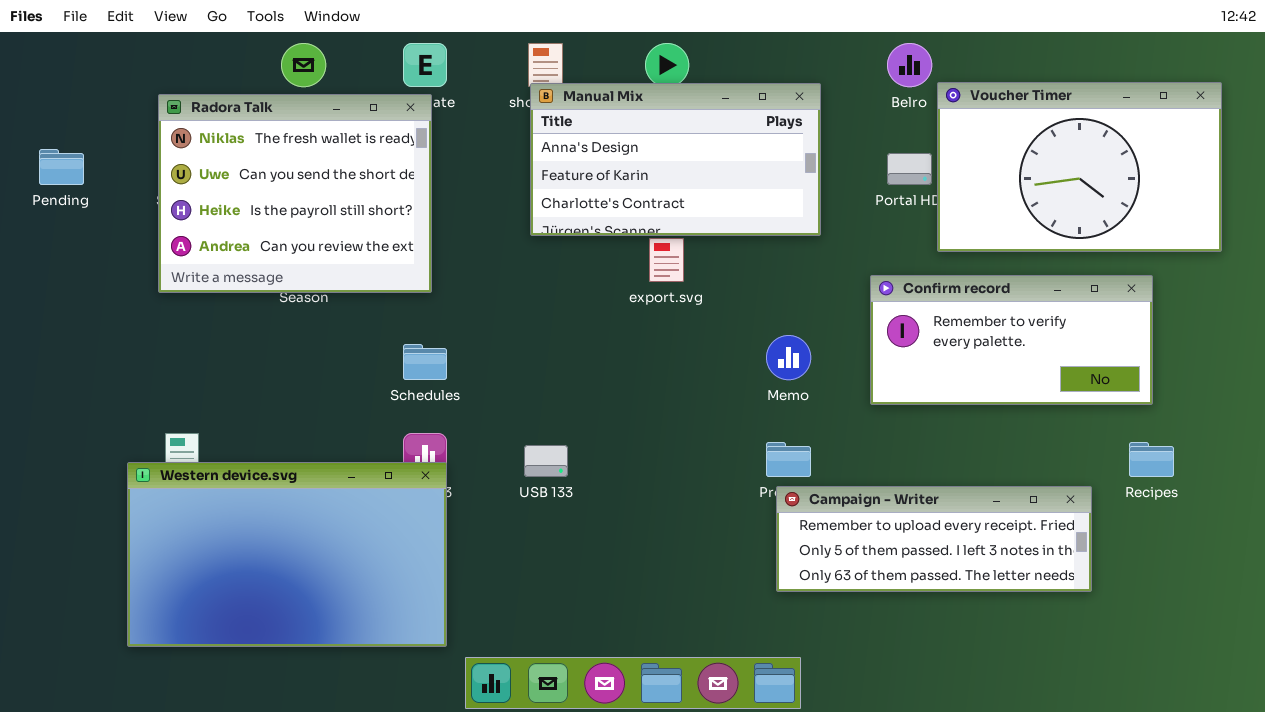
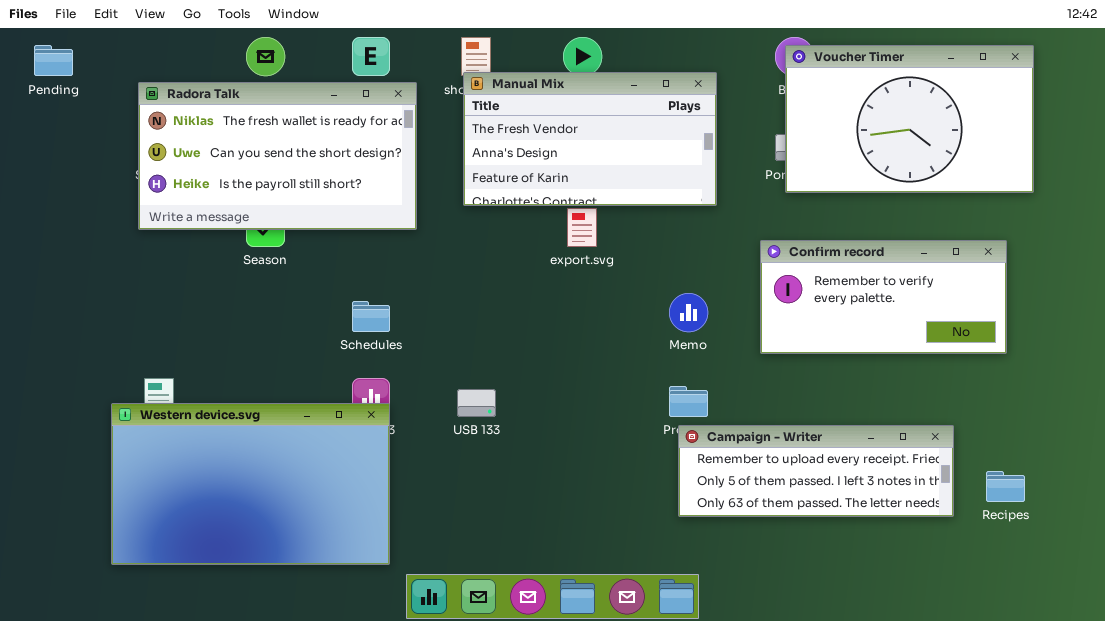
Voucher Timer: [937,82,1222,252] -> [785,45,1034,193], moved
Manual Mix: [530,83,821,236] -> [463,72,717,206], scrolled up 1 row
Radora Talk: [158,94,432,293] -> [138,82,417,230], resized
Pending: [39,149,84,185] -> [34,45,73,76], moved
Recipes: [1129,442,1174,477] -> [986,471,1025,502], moved

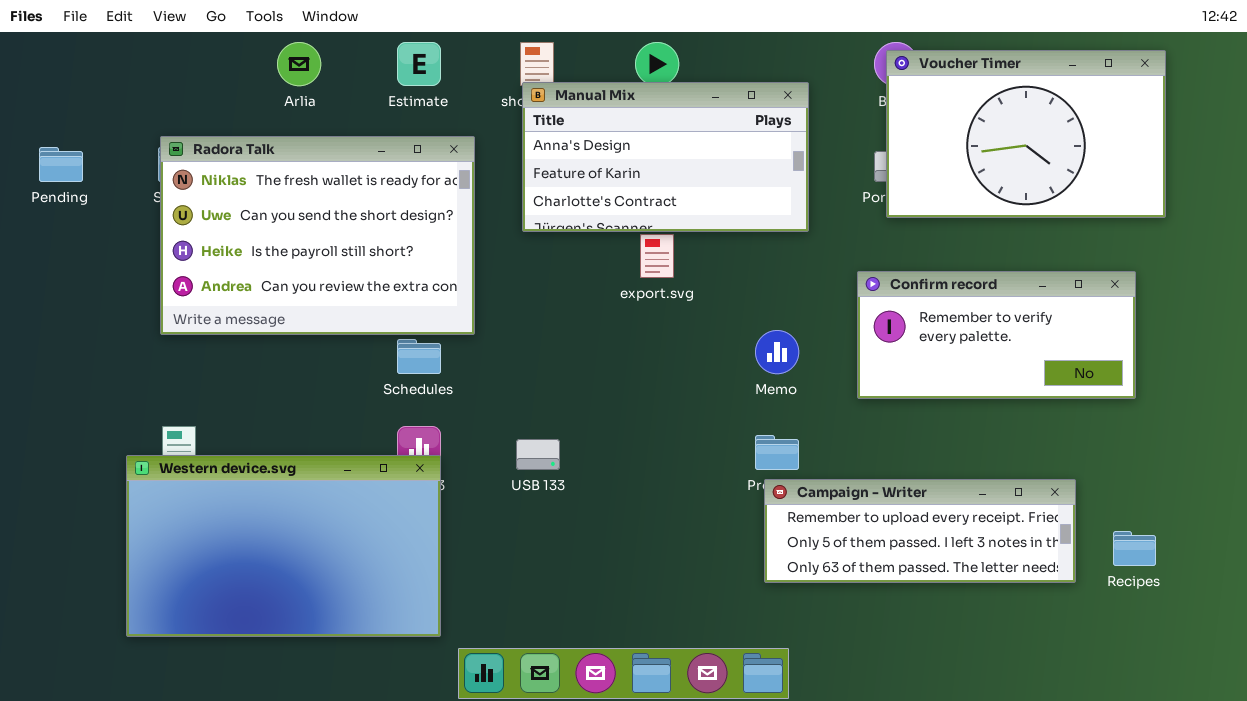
Pending: [34,45,73,76] -> [39,147,83,182], moved
Manual Mix: [463,72,717,206] -> [522,82,809,232], scrolled down 1 row
Radora Talk: [138,82,417,230] -> [160,136,475,335], moved, resized

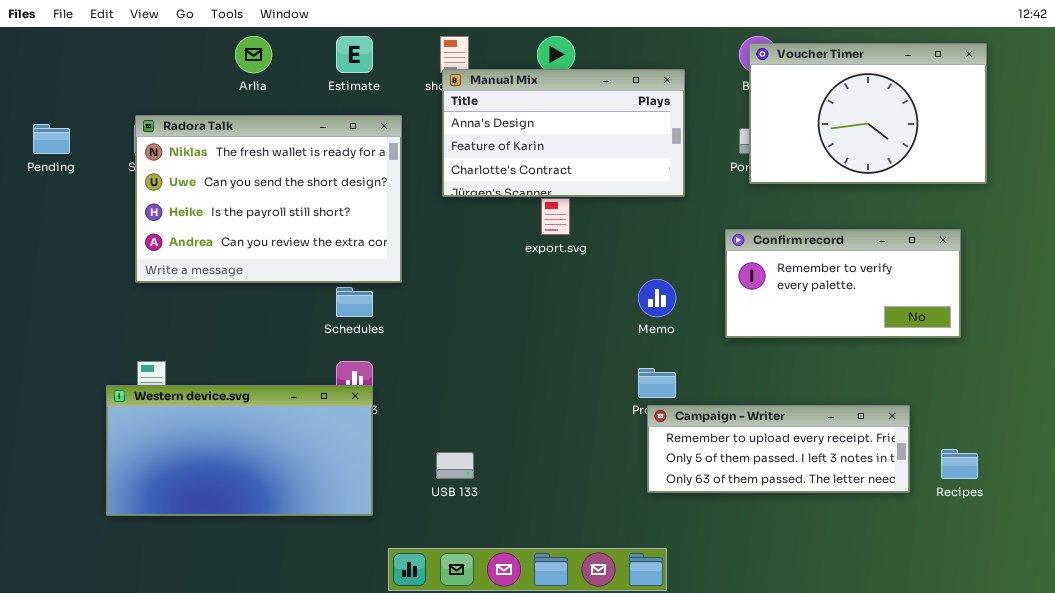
USB 133: [516,439,560,470] -> [436,452,474,479], moved
Western device.svg: [126,455,441,637] -> [106,385,373,516], resized

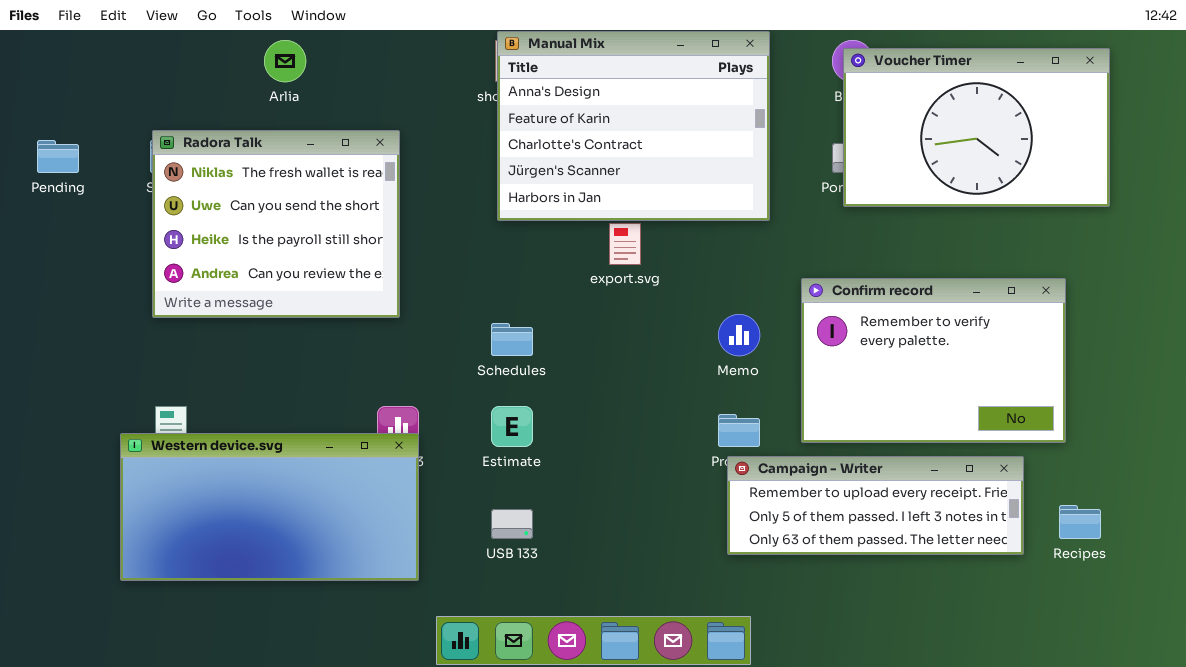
Estimate: [336,36,373,73] -> [491,406,533,447], moved
Manual Mix: [442,69,685,197] -> [497,31,770,221], resized
Radora Talk: [135,115,402,283] -> [152,130,400,318], resized
Confirm record: [725,229,961,338] -> [801,278,1066,443], moved, resized
Schedules: [336,287,373,317] -> [491,323,533,356], moved

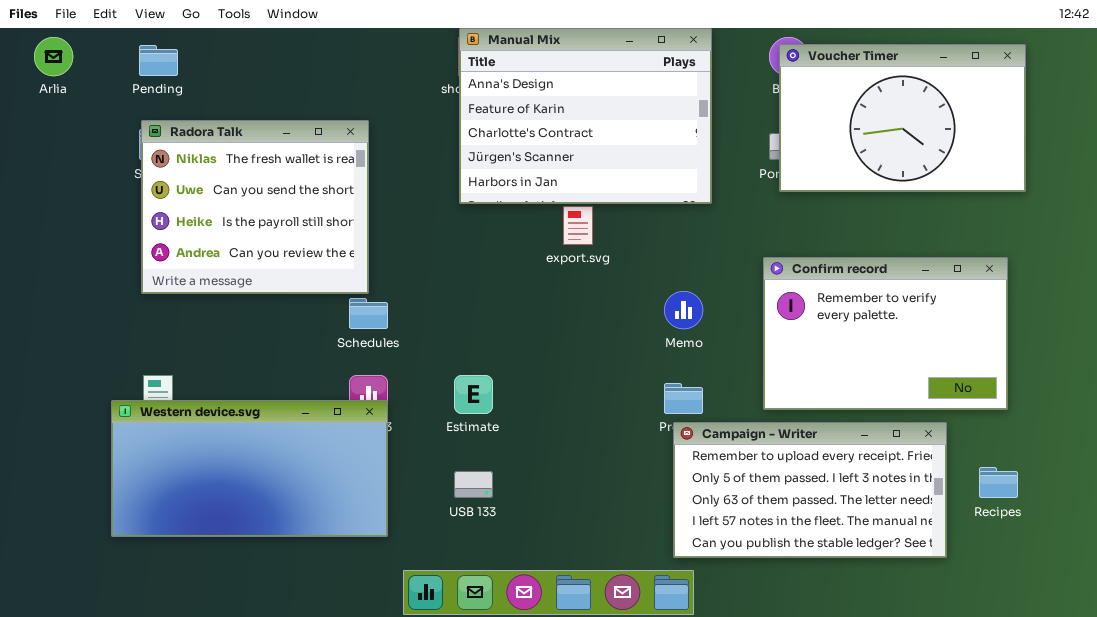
Arlia: [264,40,306,82] -> [34,37,73,76], moved
Pending: [37,140,79,173] -> [139,45,178,76], moved
Confirm record: [801,278,1066,443] -> [763,257,1008,410], moved
Schedules: [491,323,533,356] -> [349,298,388,329], moved
Campaign - Writer: [727,456,1024,555] -> [673,422,947,558], resized

